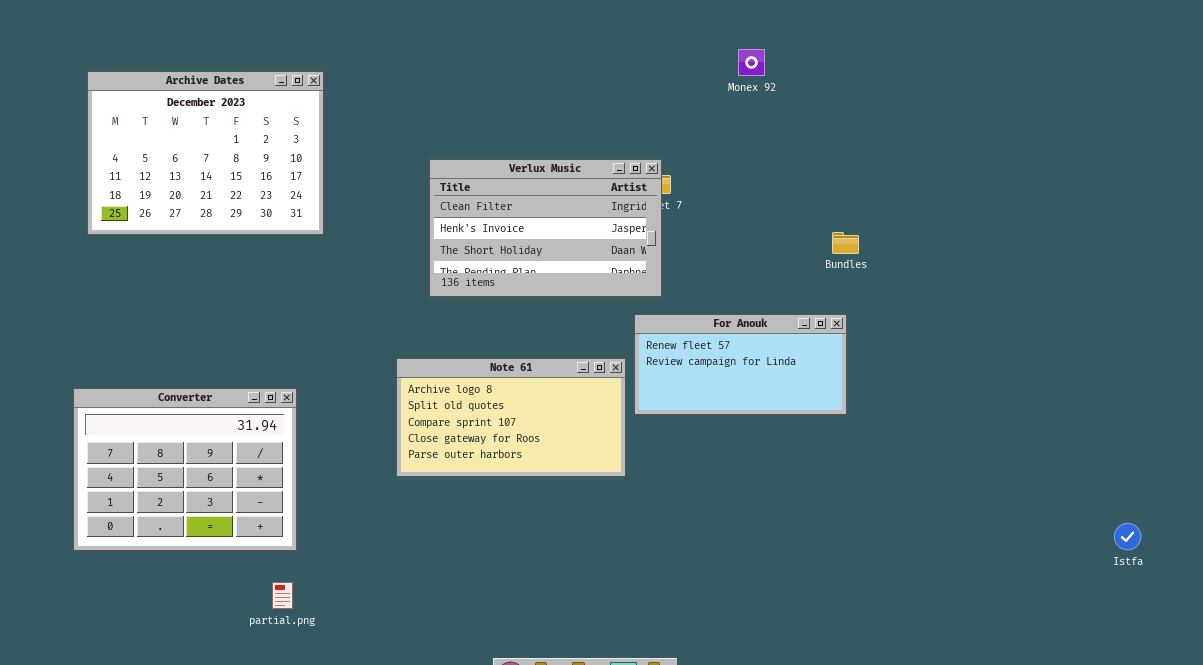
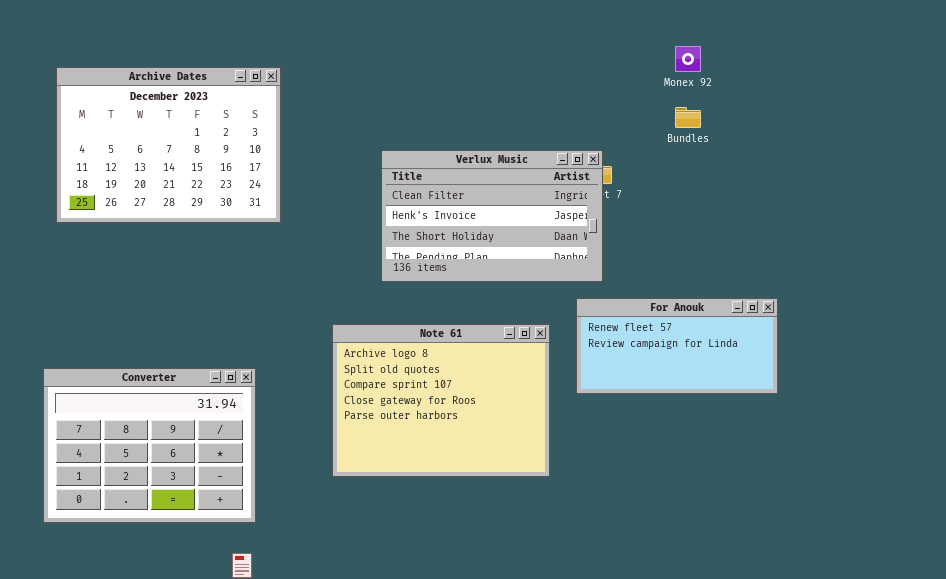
Bundles: [832,232,859,254] -> [675,107,701,128], moved
Note 61: [396,358,626,477] -> [332,324,550,477], moved, resized

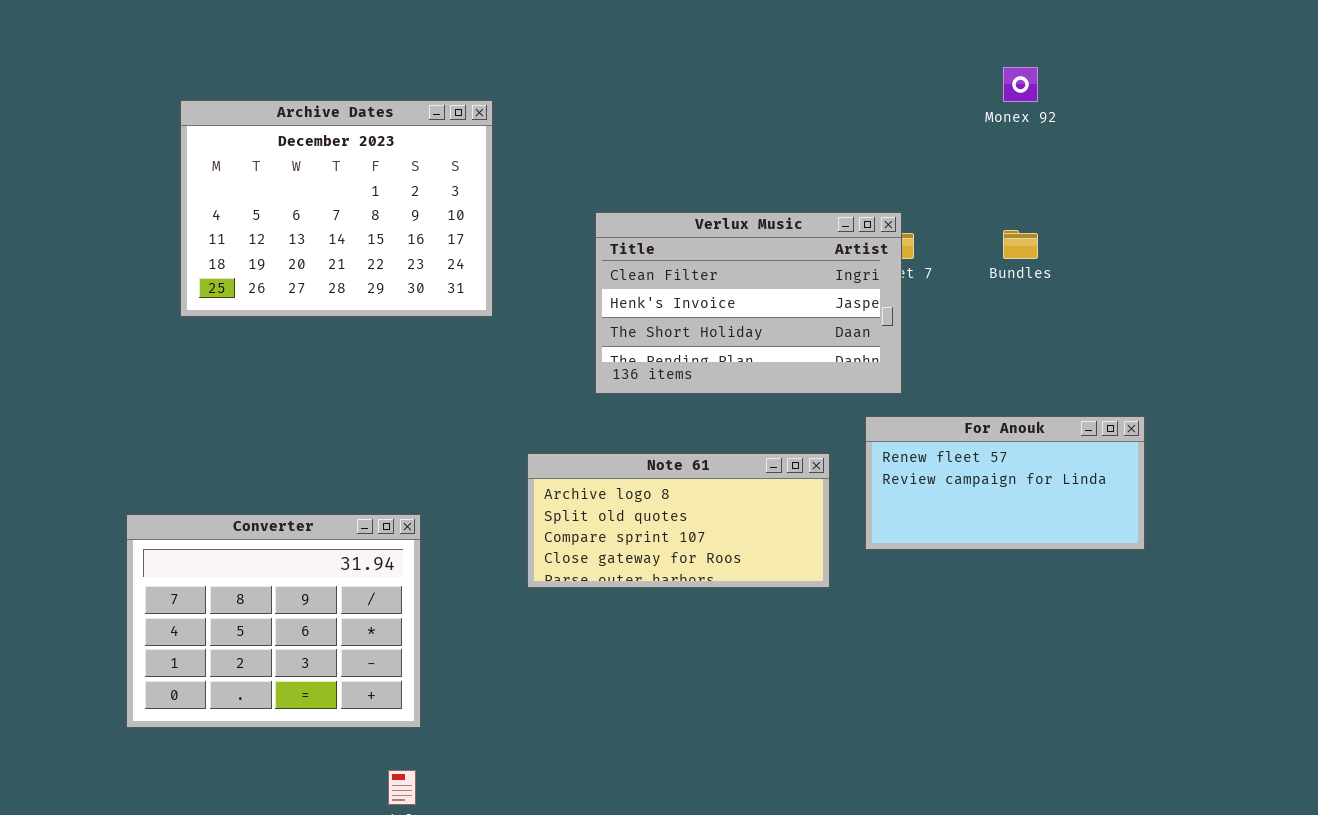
Archive Dates: [56,67,281,223] -> [180,100,493,317], moved
Bundles: [675,107,701,128] -> [1003,230,1038,259], moved
Note 61: [332,324,550,477] -> [527,453,830,588], resized

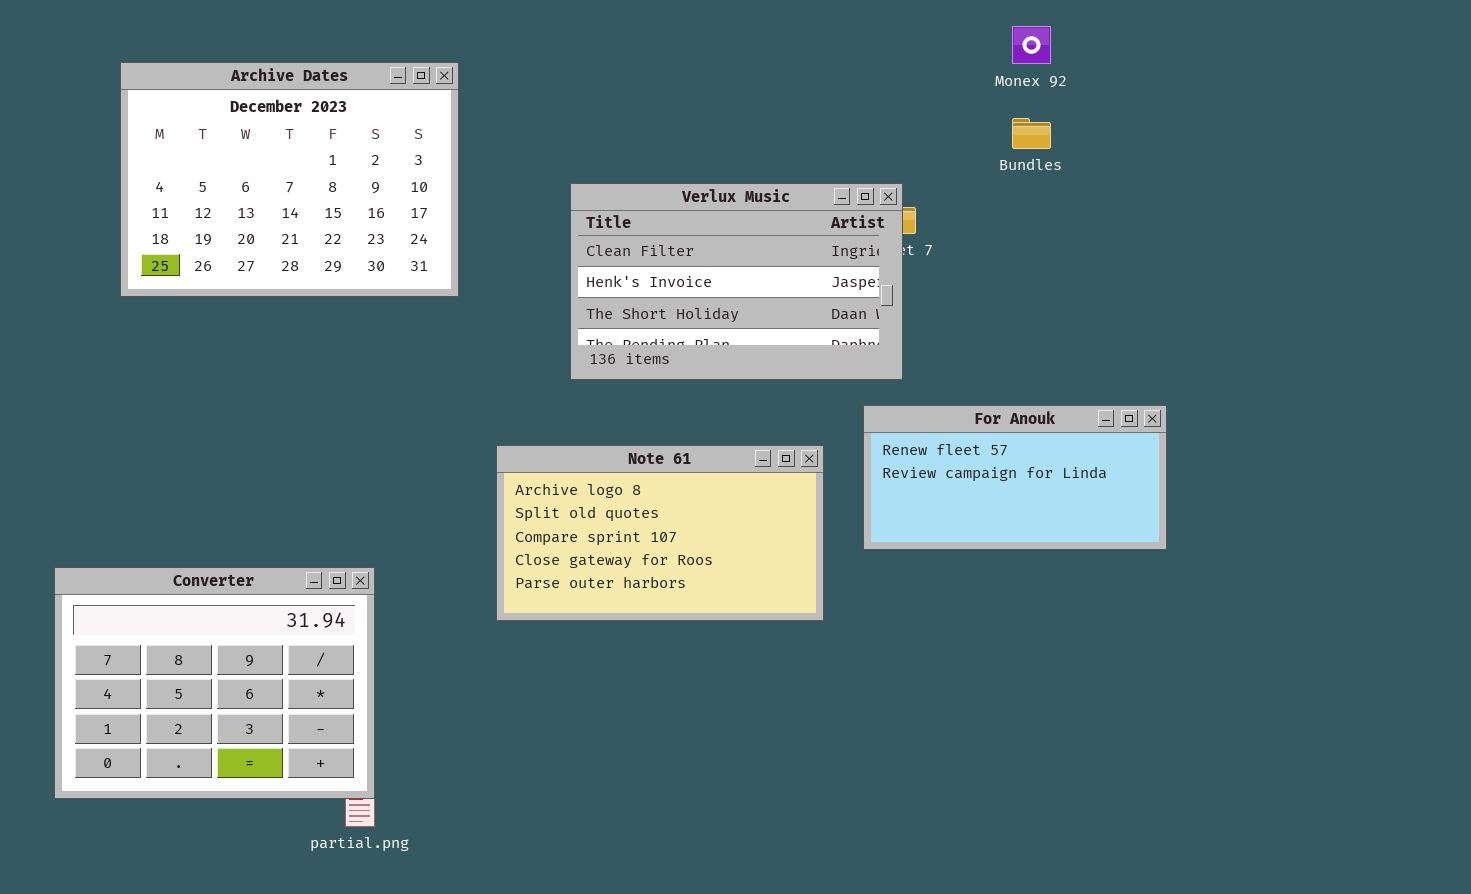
Bundles: [1003,230,1038,259] -> [1012,118,1051,149], moved
Note 61: [527,453,830,588] -> [496,445,824,621], resized
Converter: [126,514,421,728] -> [54,567,375,799], moved

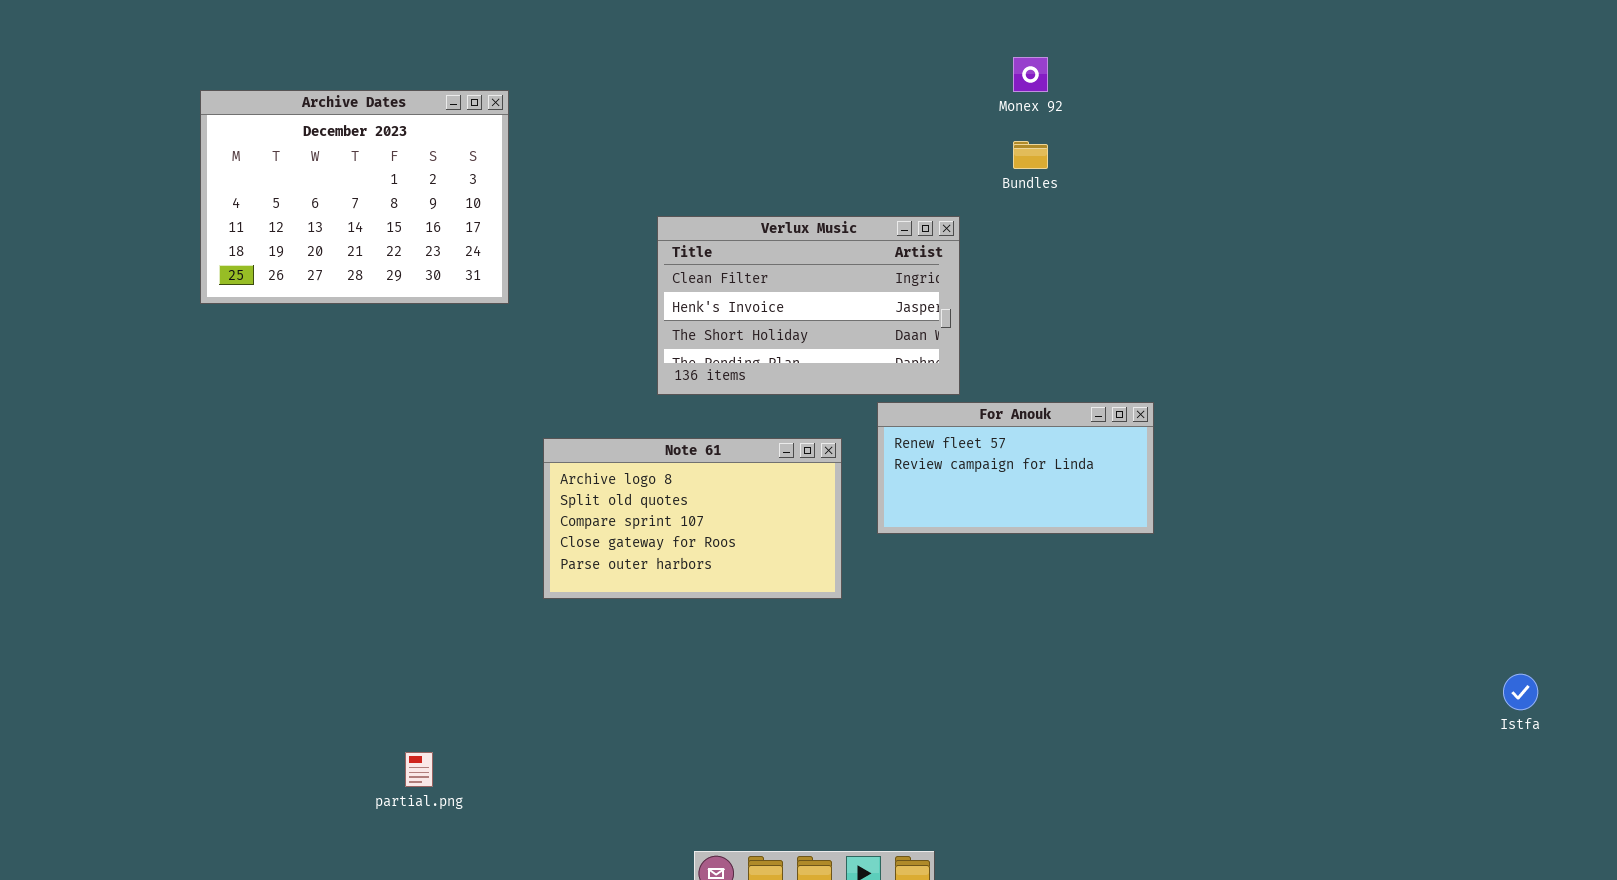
Verlux Music: [570,183,903,380] -> [657,216,960,395], moved
Converter: [54,567,375,799] -> none, closed

